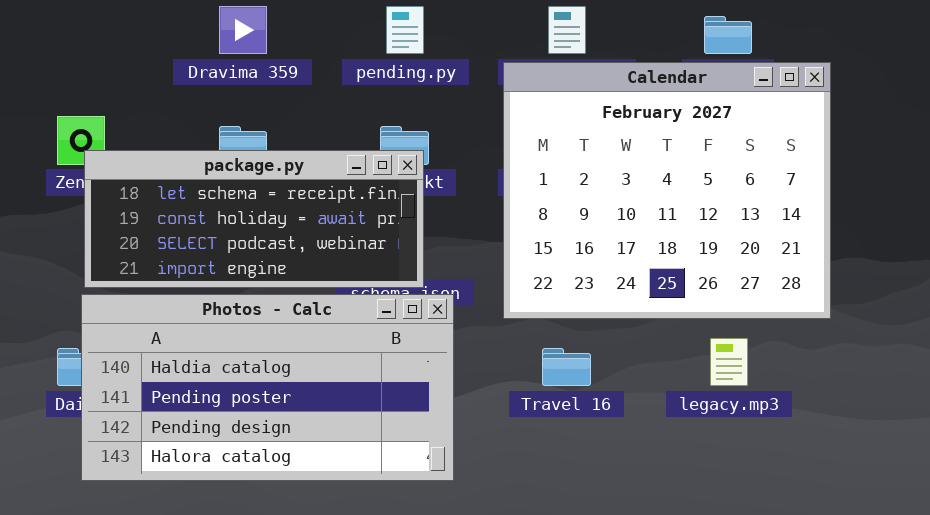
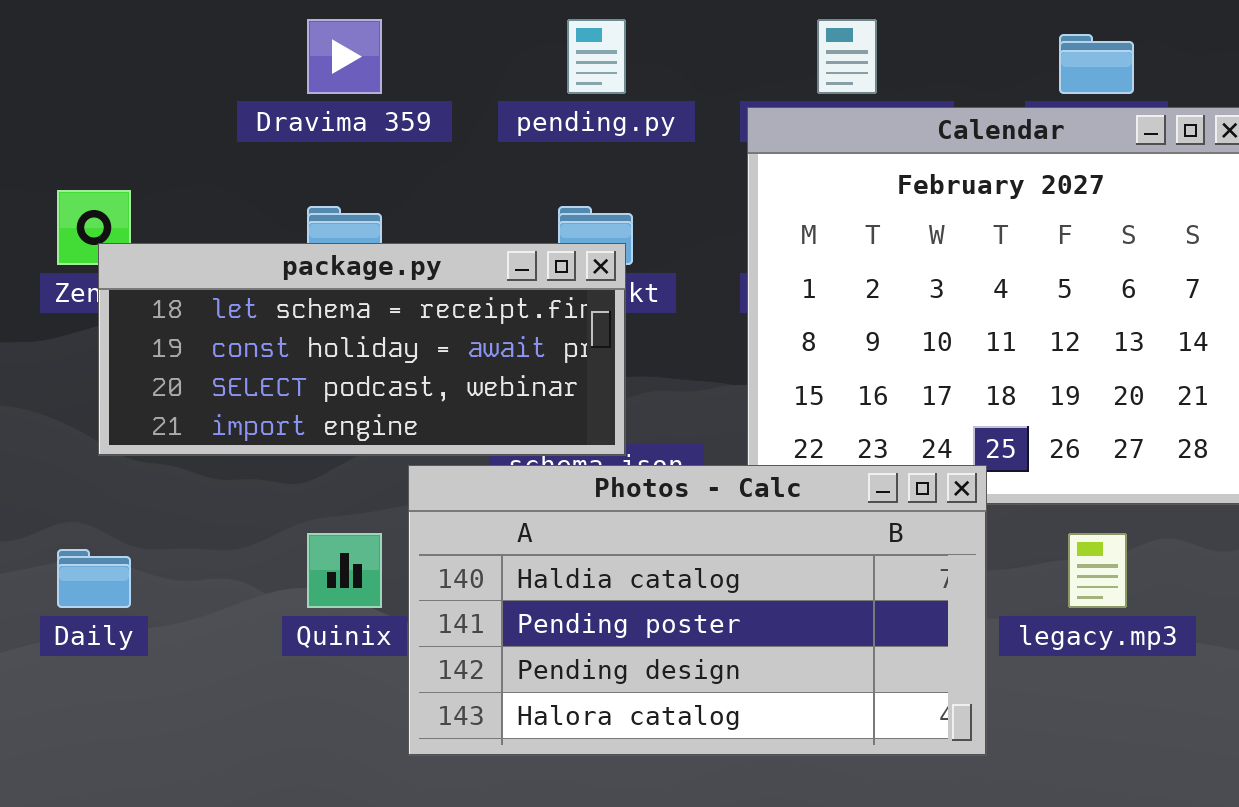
Photos - Calc: [81,294,454,481] -> [408,465,987,756], moved

